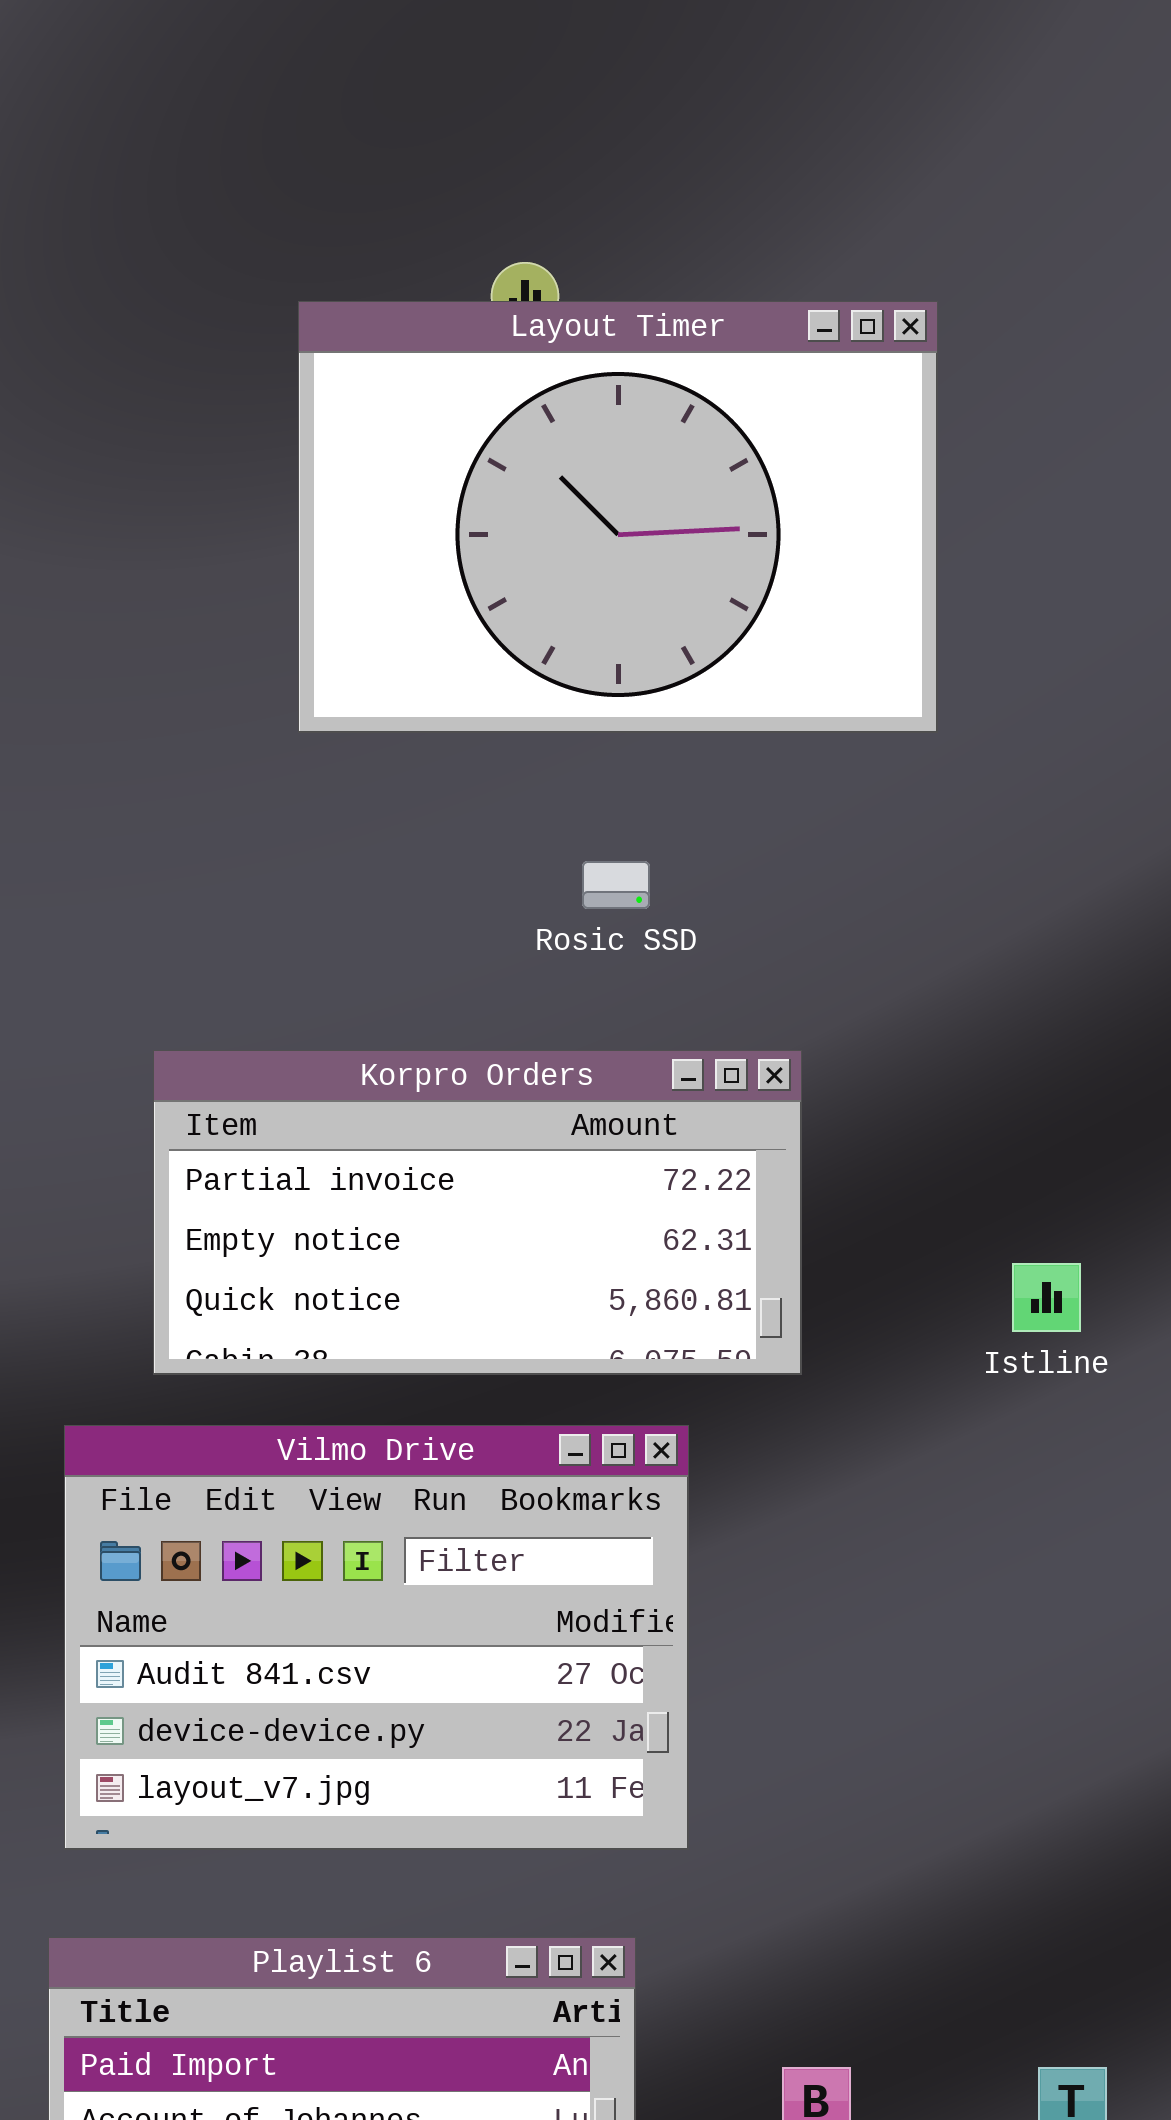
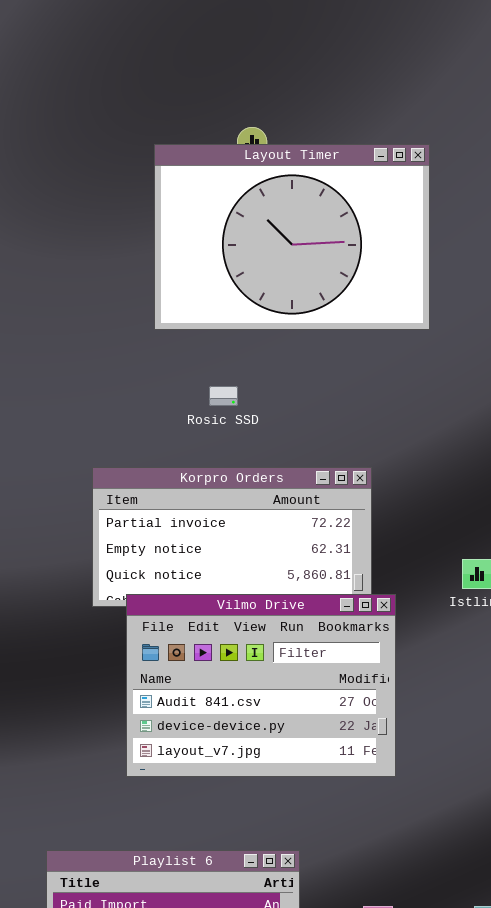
Rosic SSD: [582,861,650,909] -> [209,386,238,406], moved
Vilmo Drive: [64,1425,689,1850] -> [126,594,396,777], moved

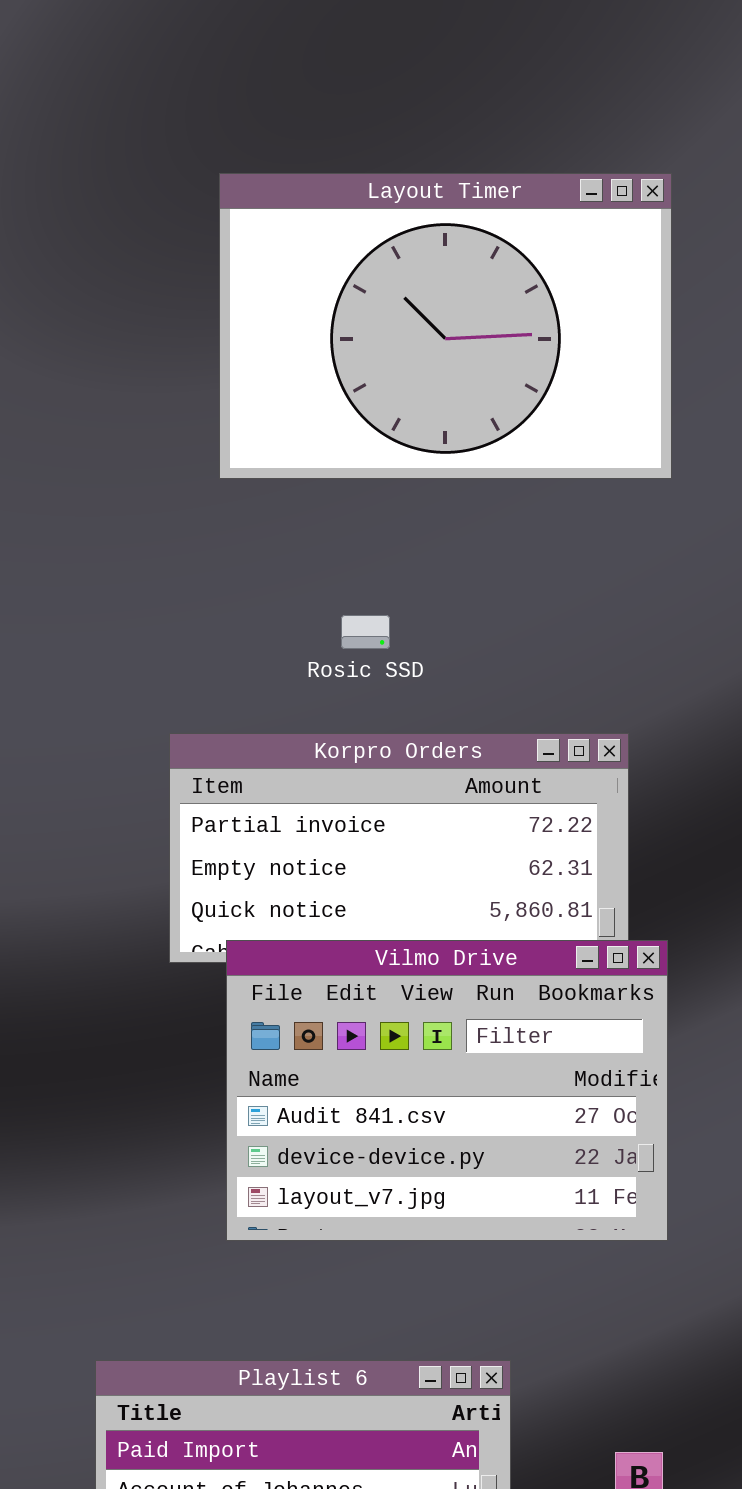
Layout Timer: [154,144,430,330] -> [219,173,672,479], moved
Rosic SSD: [209,386,238,406] -> [341,615,390,649], moved

